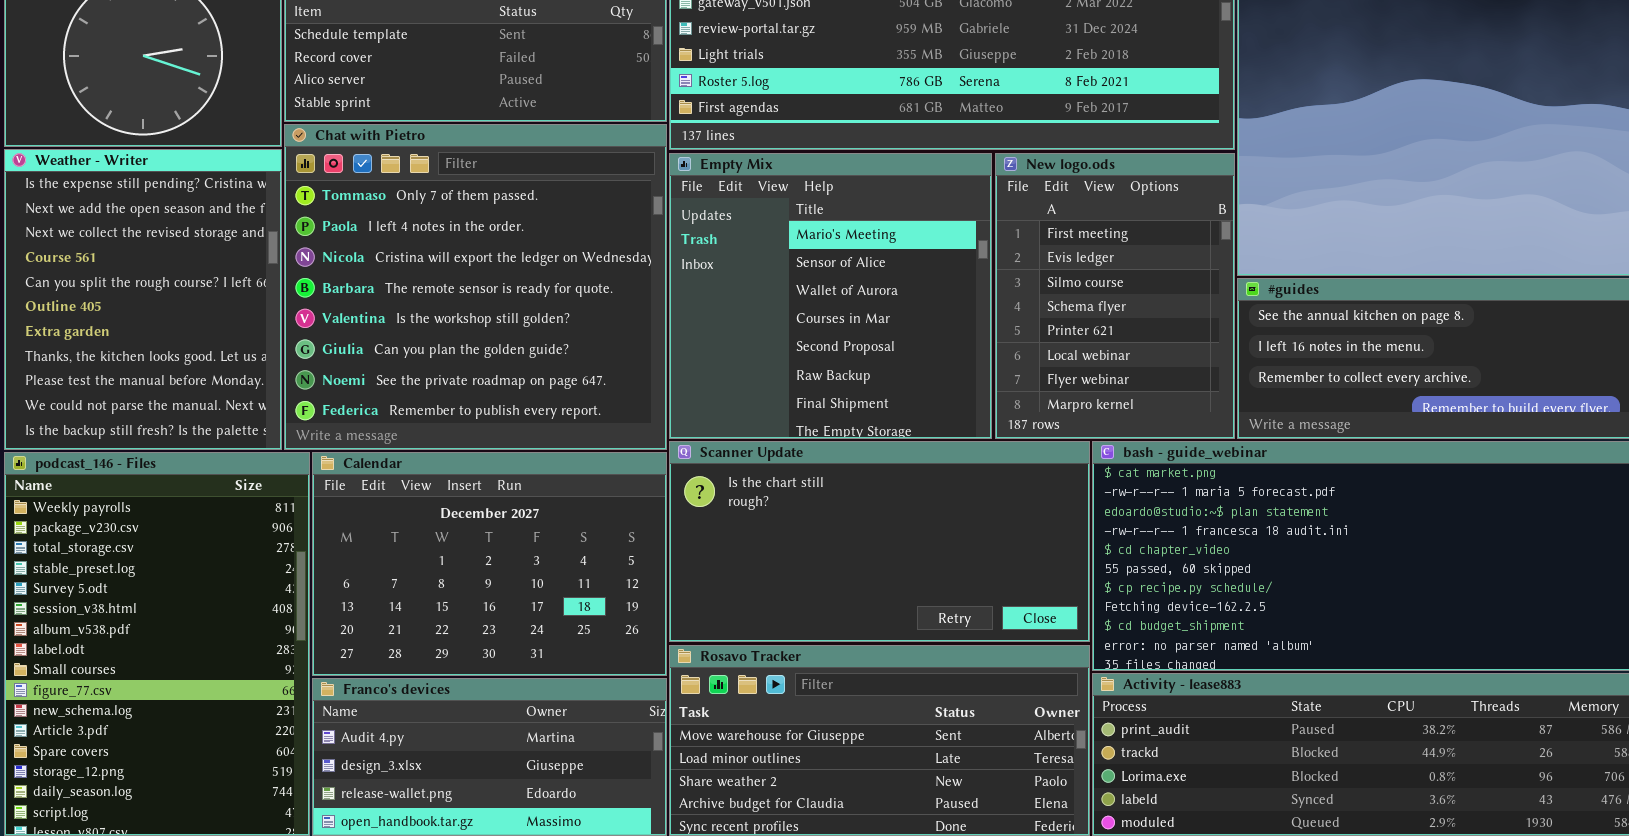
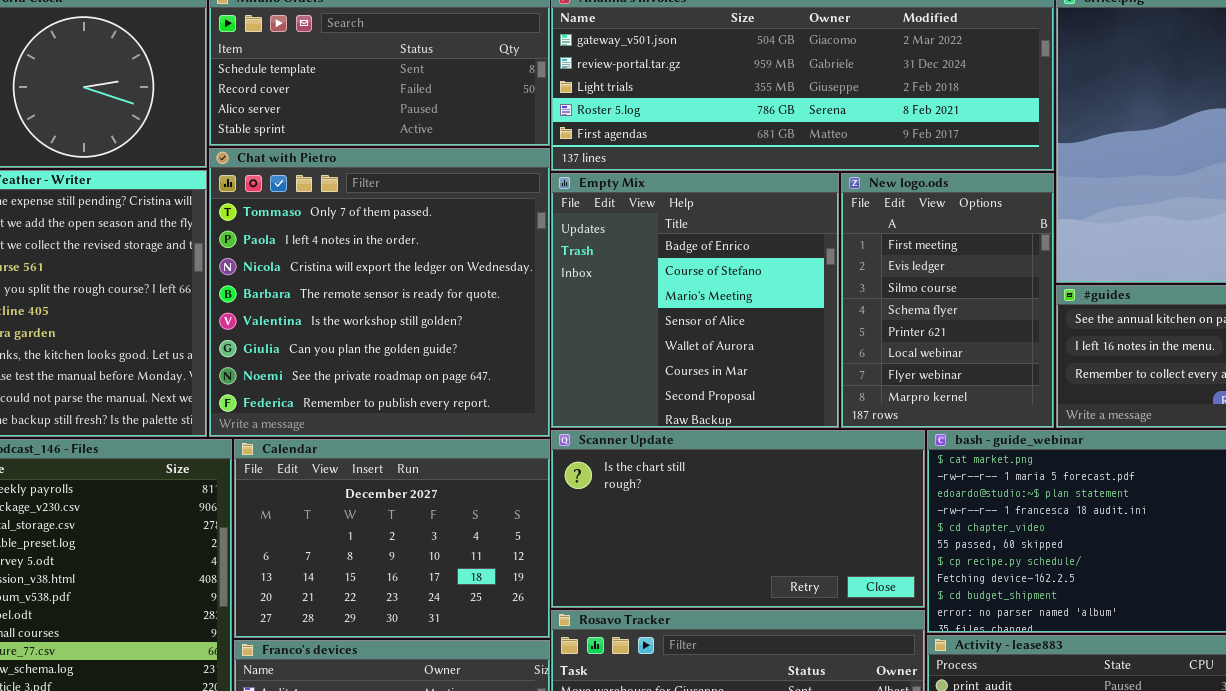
Empty Mix: [669,153,992,439] -> [551,173,839,428], scrolled up 2 rows

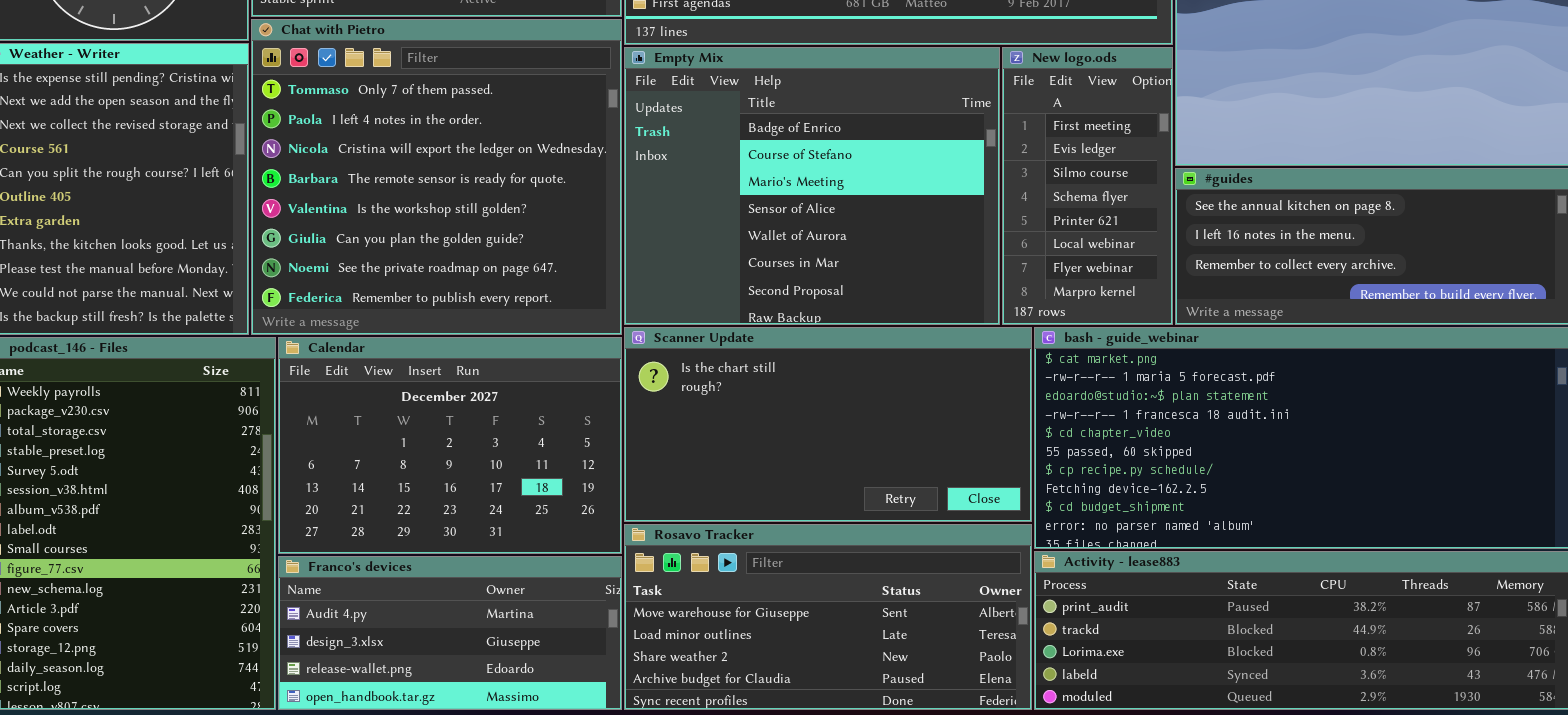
Empty Mix: [551,173,839,428] -> [624,47,1000,325], resized
New logo.ods: [841,173,1054,428] -> [1002,47,1173,325], resized

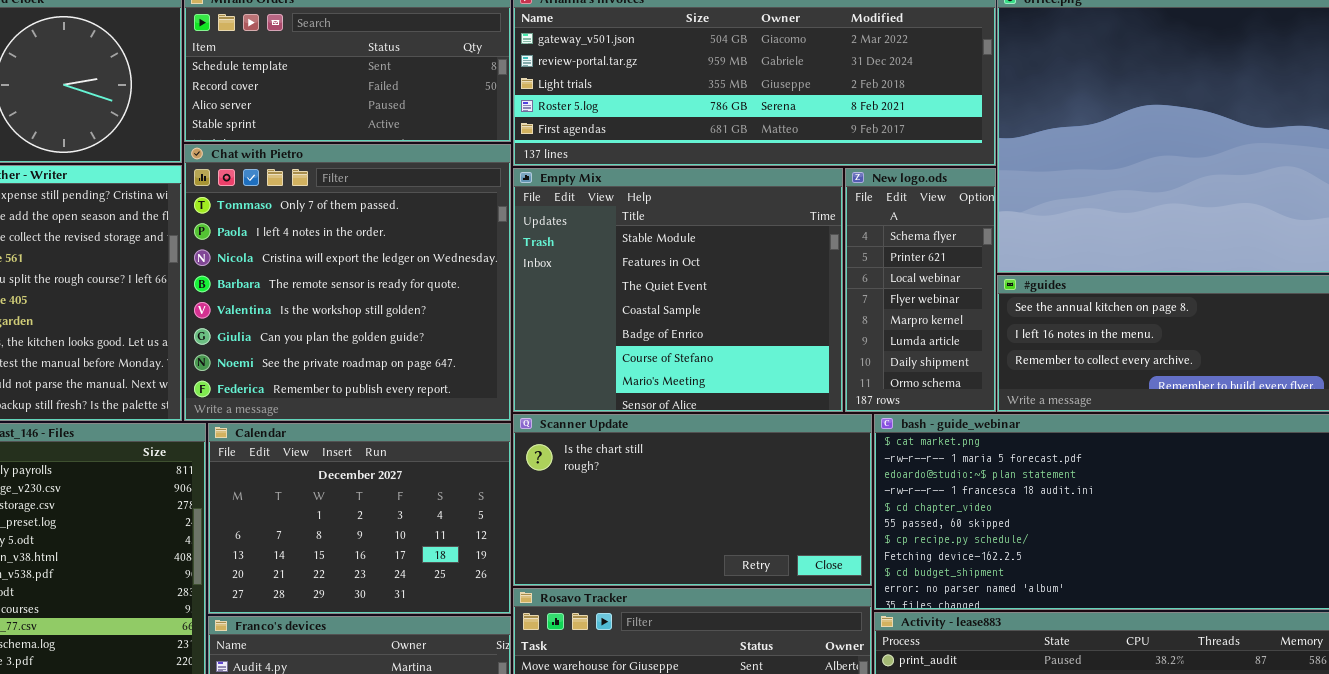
Empty Mix: [624,47,1000,325] -> [513,168,843,412], scrolled up 4 rows
New logo.ods: [1002,47,1173,325] -> [845,168,996,412], scrolled down 3 rows

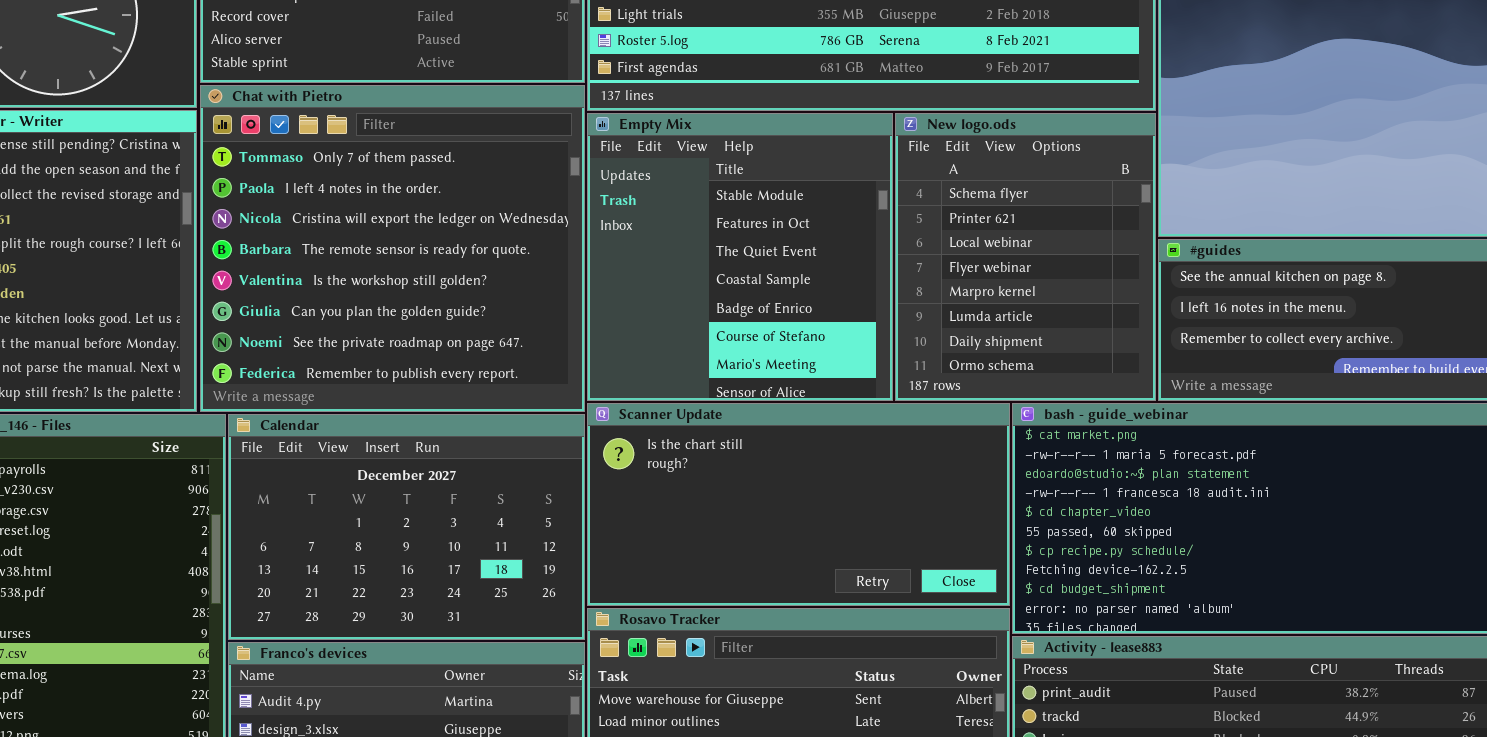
Empty Mix: [513,168,843,412] -> [587,113,893,401], resized
New logo.ods: [845,168,996,412] -> [895,113,1156,401], resized

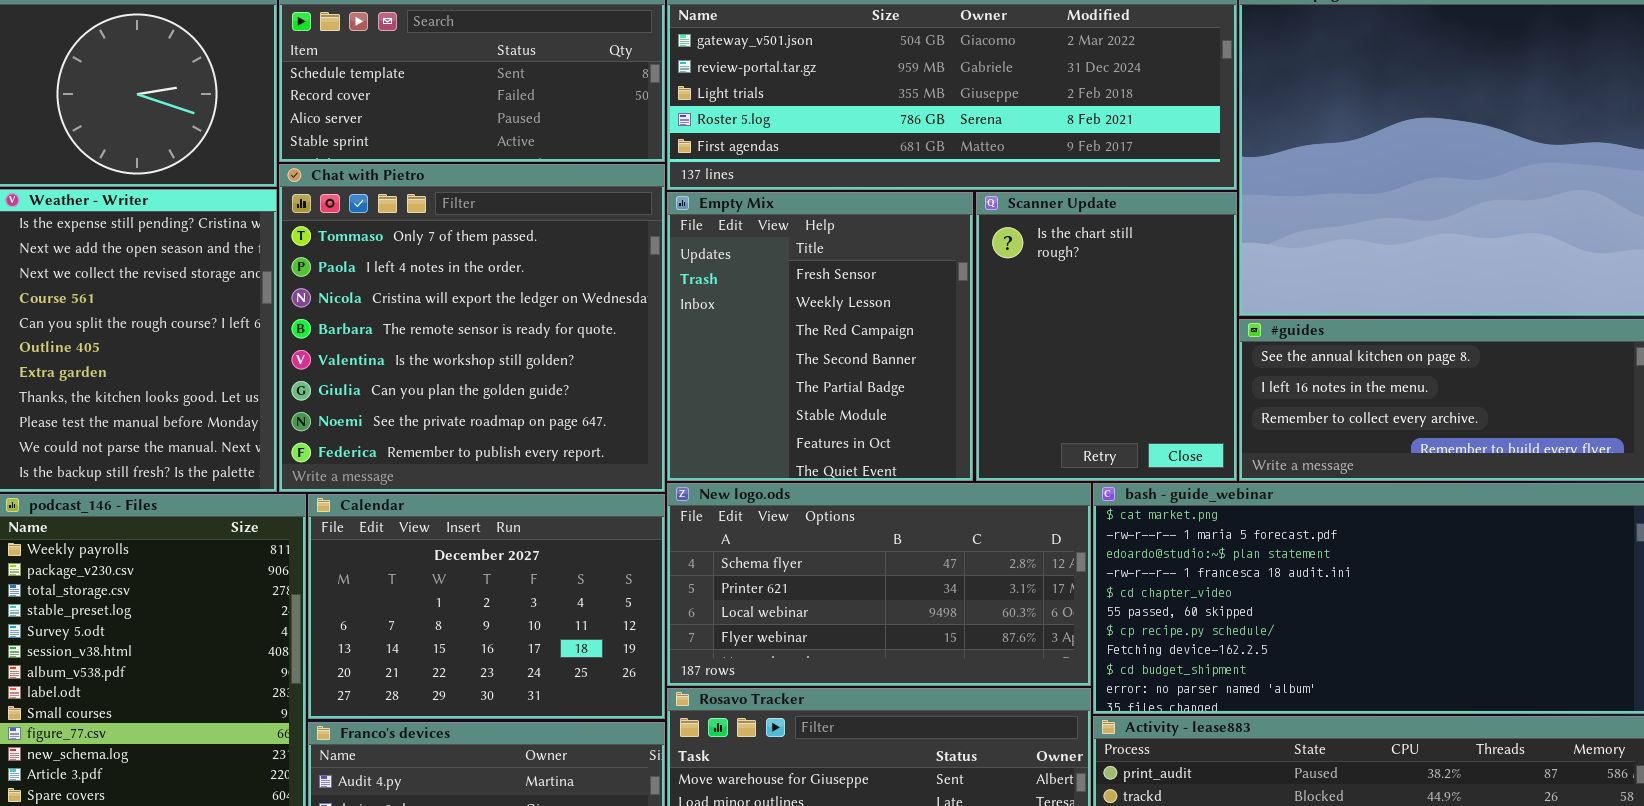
Empty Mix: [587,113,893,401] -> [667,192,973,481], scrolled up 5 rows
New logo.ods: [895,113,1156,401] -> [667,483,1091,686], moved, resized
Scanner Update: [587,403,1010,606] -> [976,192,1237,481], moved, resized

